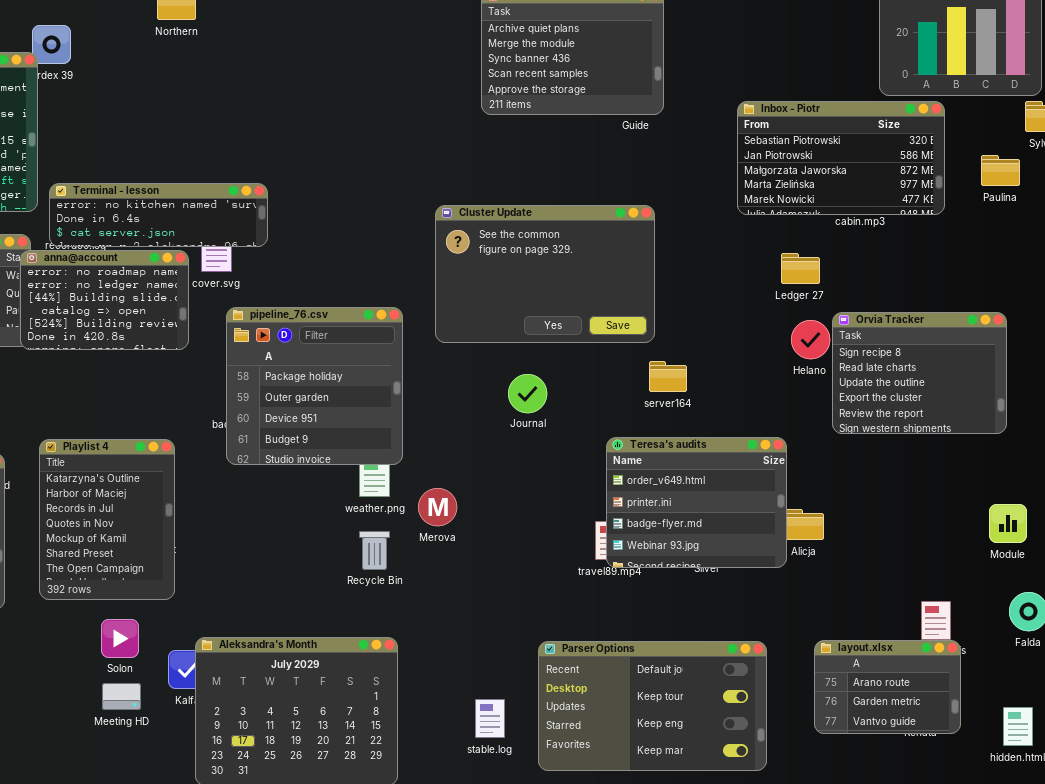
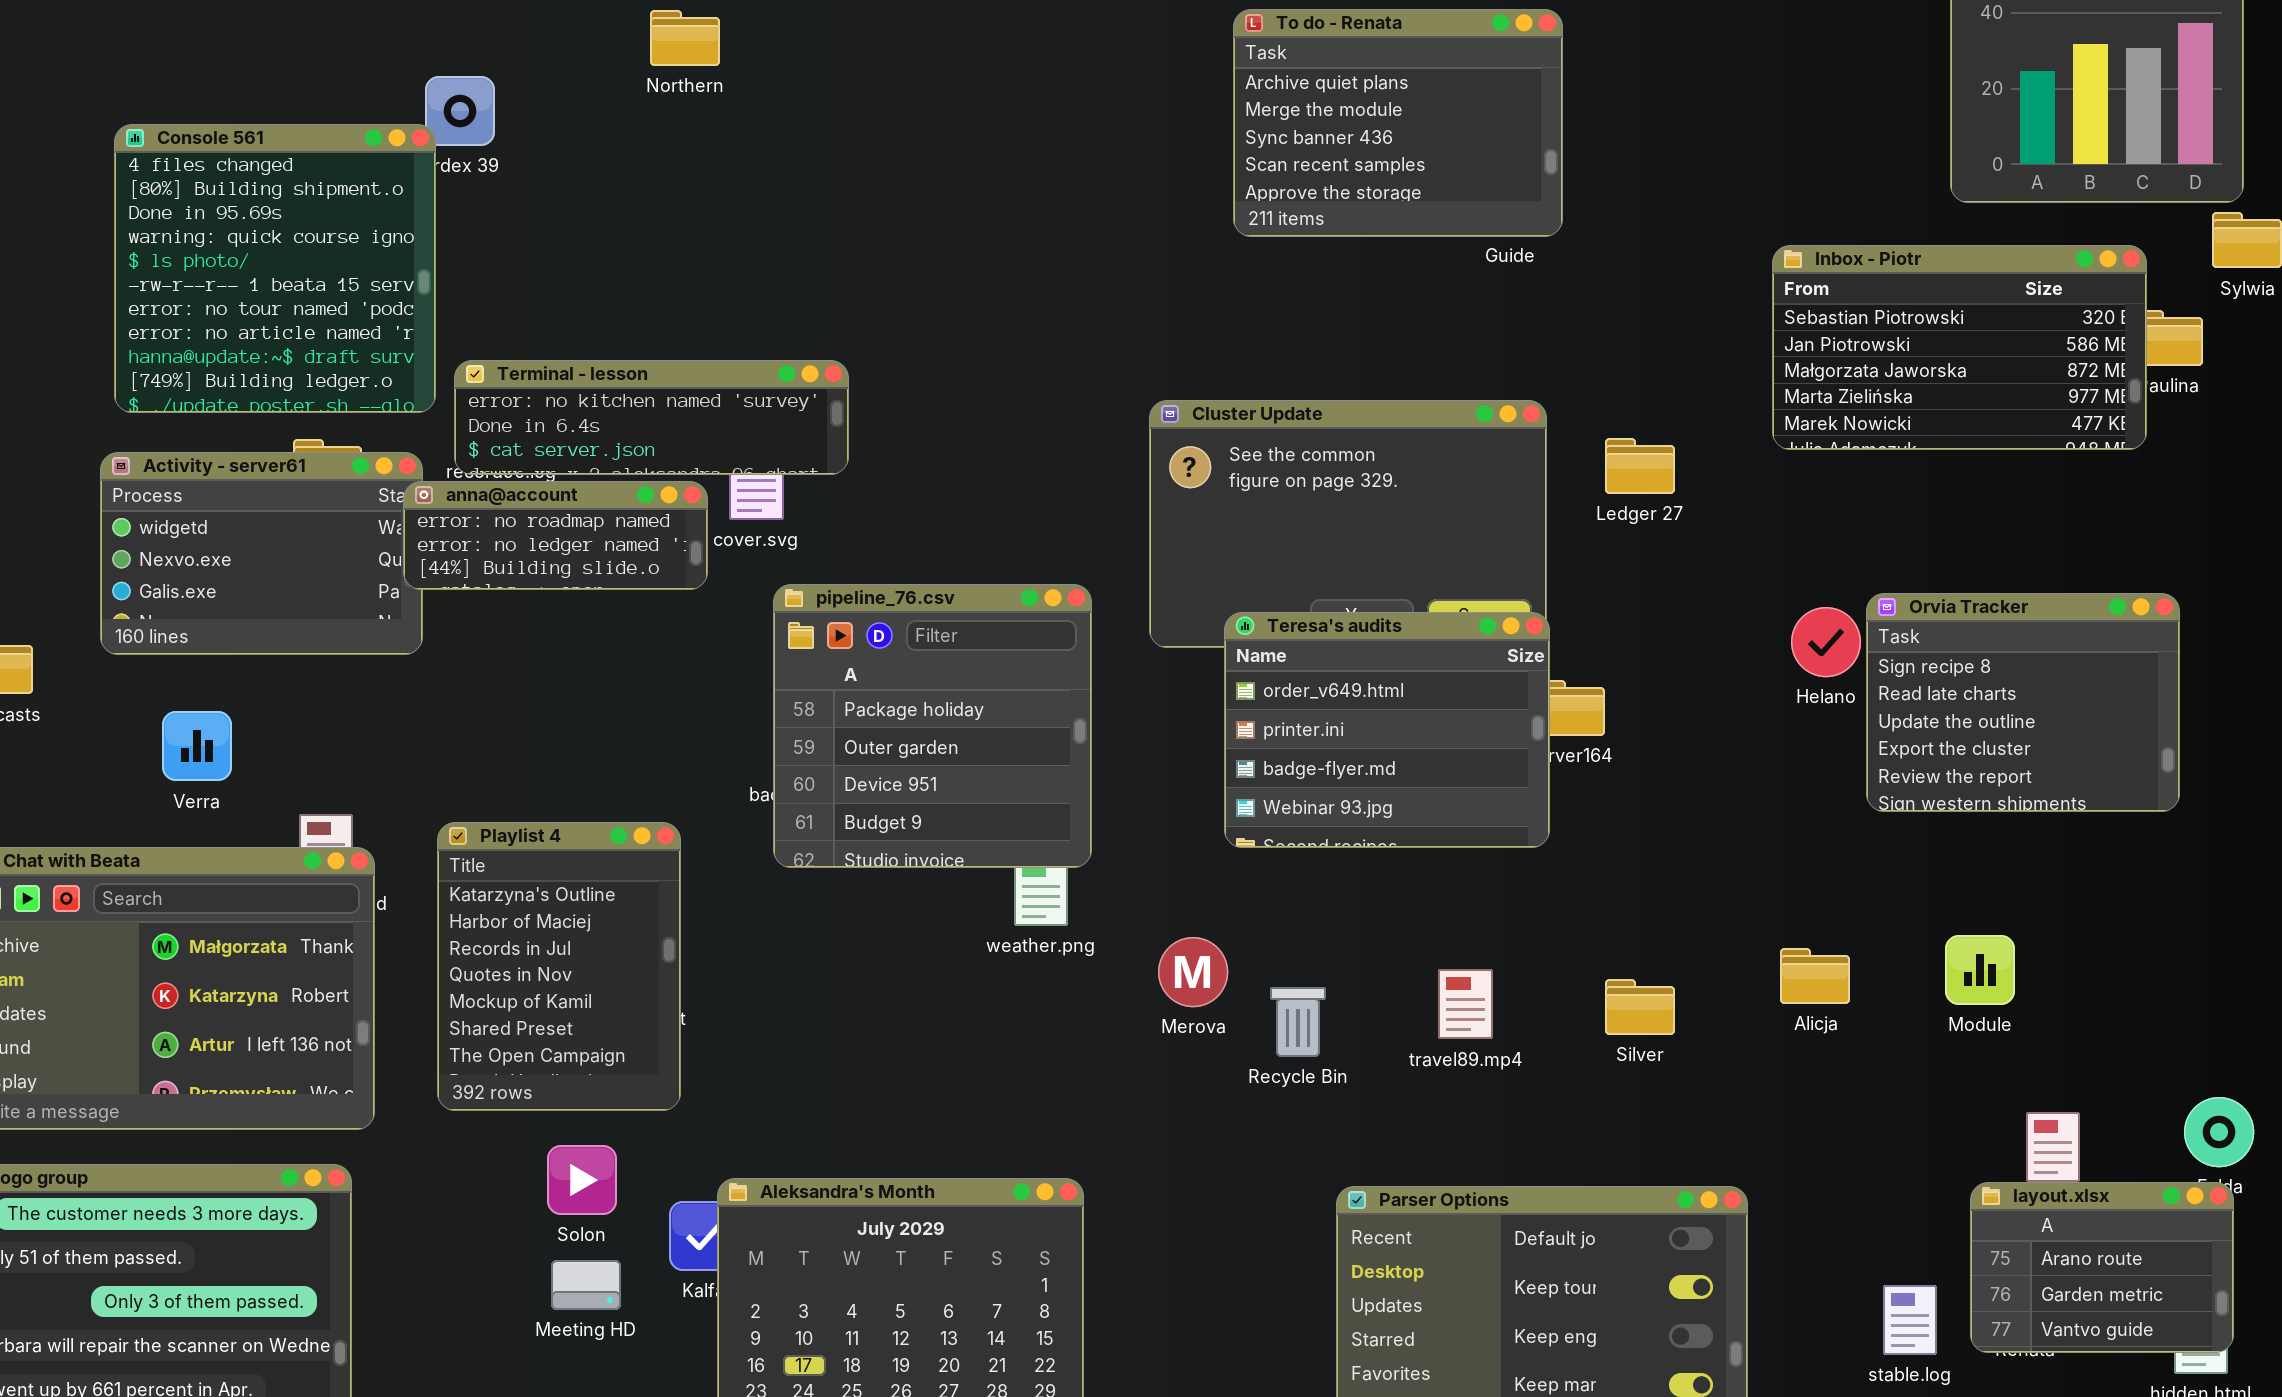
Inbox - Piotr: [737,101,945,215] -> [1772,245,2147,450], moved
anna@account: [20,250,189,350] -> [403,481,708,590], resized
Ledger 27: [781,253,820,284] -> [1605,438,1675,494], moved
Teresa's audits: [606,437,787,568] -> [1224,612,1550,848], moved
Merova: [418,488,457,526] -> [1158,937,1228,1007], moved
Module: [989,504,1027,543] -> [1945,935,2015,1005], moved
Recycle Bin: [359,531,390,570] -> [1270,987,1326,1057], moved
layout.xlsx: [814,640,961,734] -> [1970,1182,2234,1353], moved
stable.log: [475,699,505,738] -> [1883,1285,1937,1355], moved

